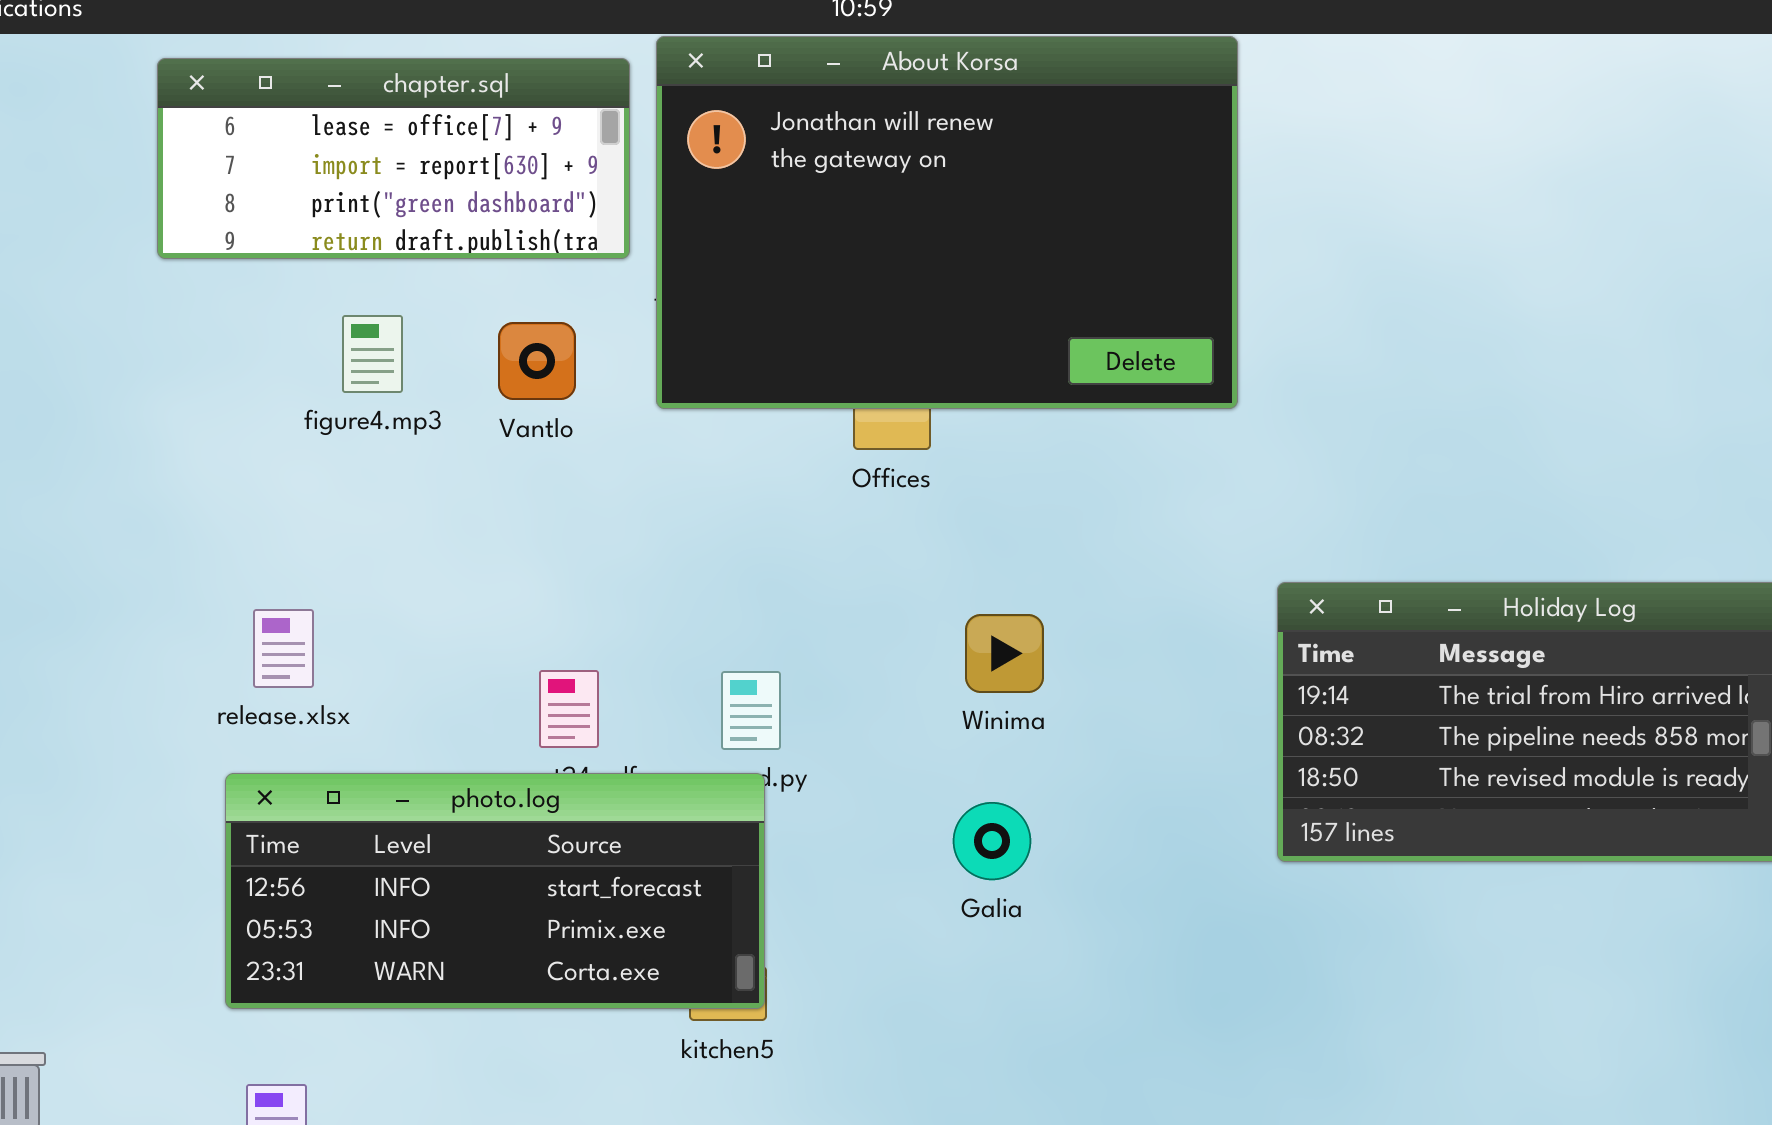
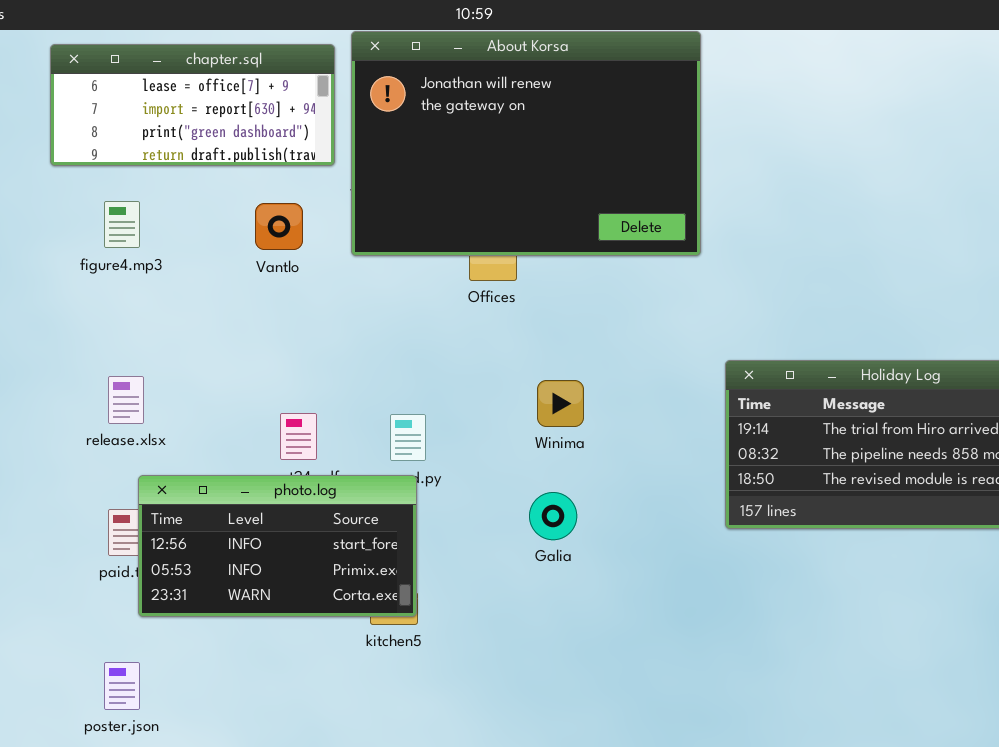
figure4.mp3: [342,315,403,393] -> [104,201,140,248], moved
photo.log: [225,773,765,1009] -> [138,475,417,617], resized

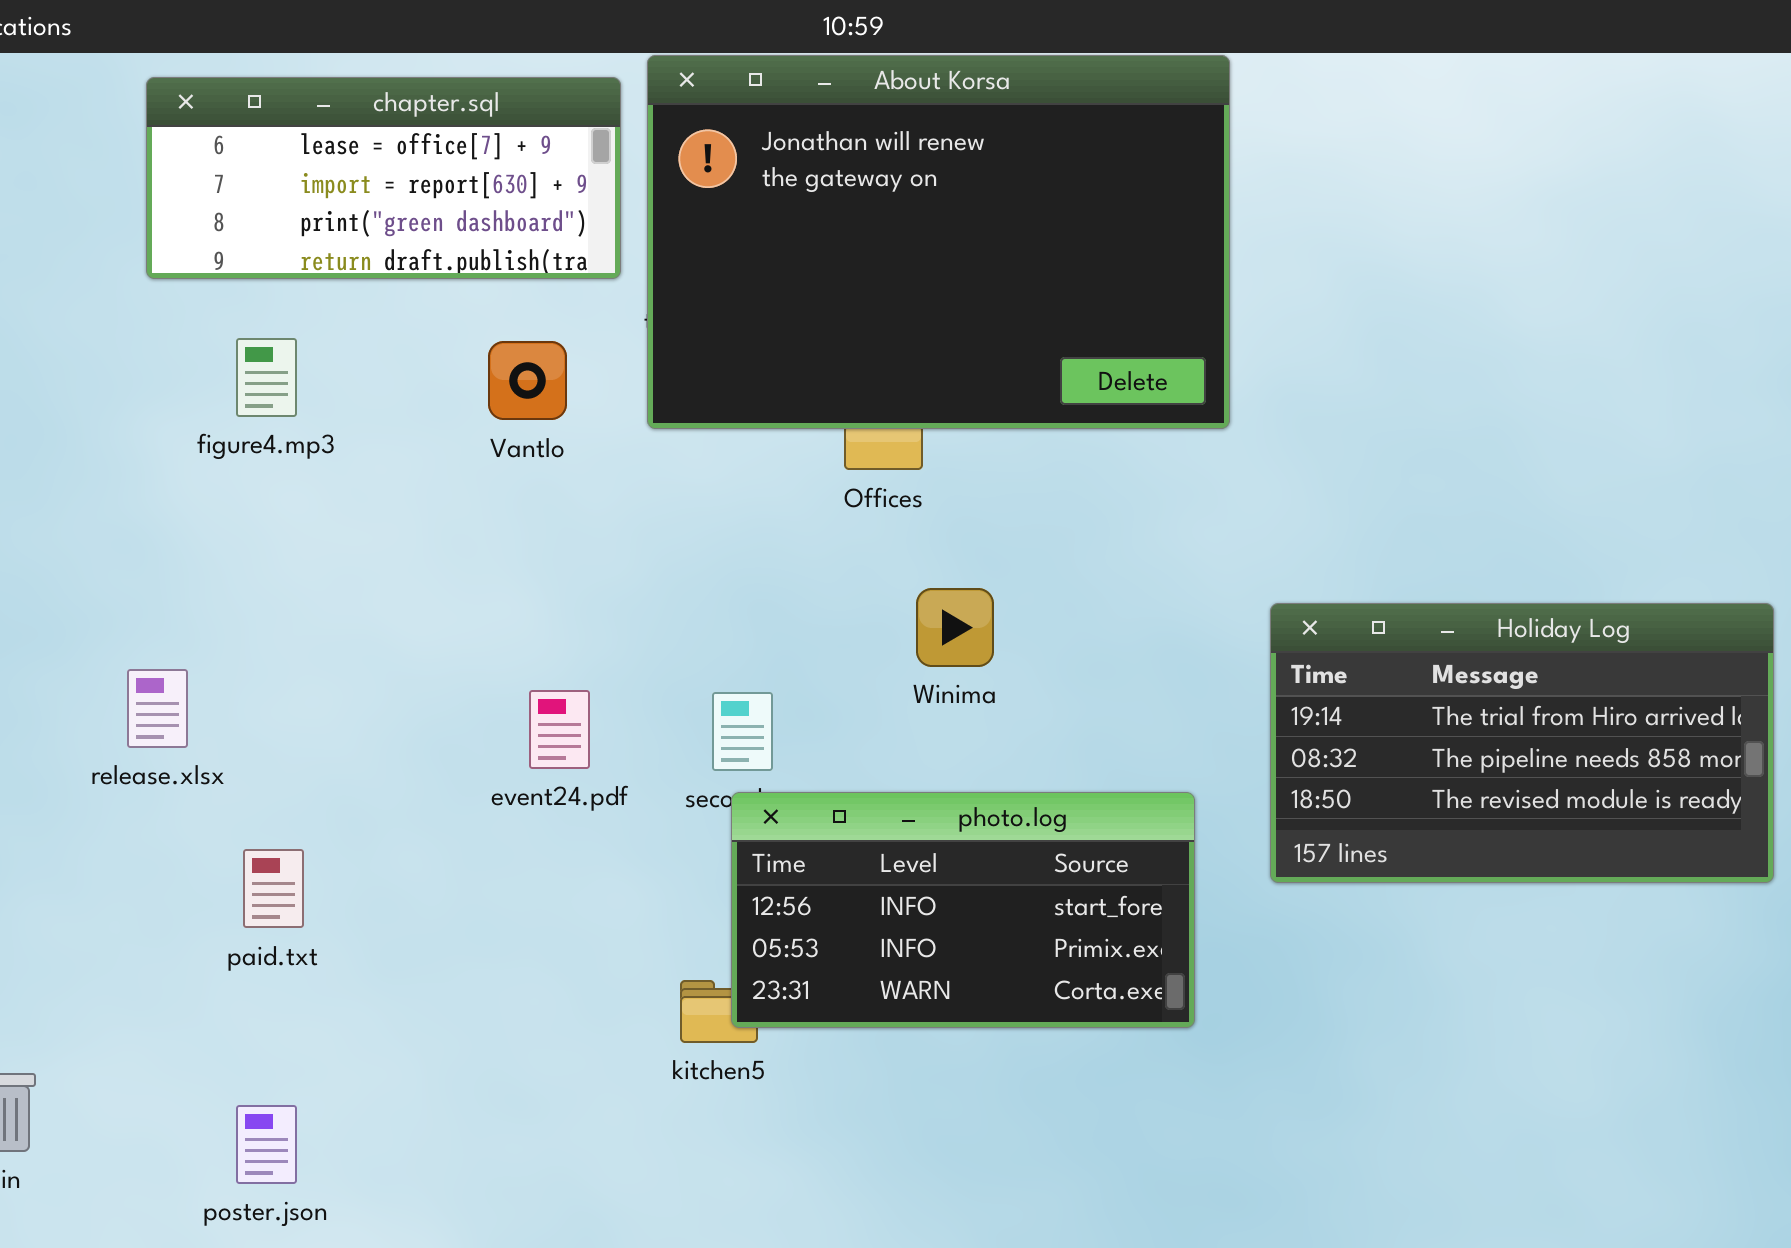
release.xlsx: [108,376,144,424] -> [127,669,188,748], moved
Winima: [537,380,584,427] -> [916,588,994,667], moved
photo.log: [138,475,417,617] -> [731,792,1195,1028], moved

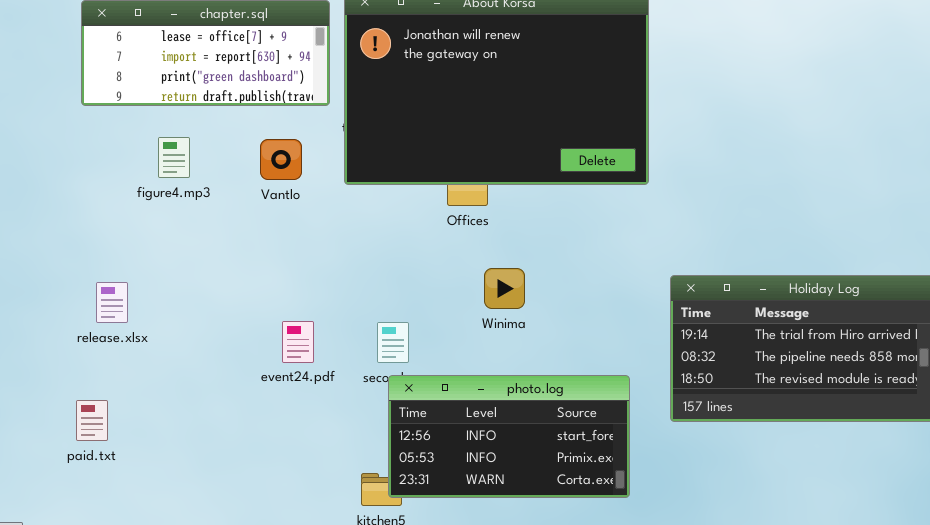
figure4.mp3: [236,338,297,417] -> [158,137,190,178], moved
release.xlsx: [127,669,188,748] -> [96,282,128,323], moved
paid.txt: [243,849,304,928] -> [76,400,108,441], moved

